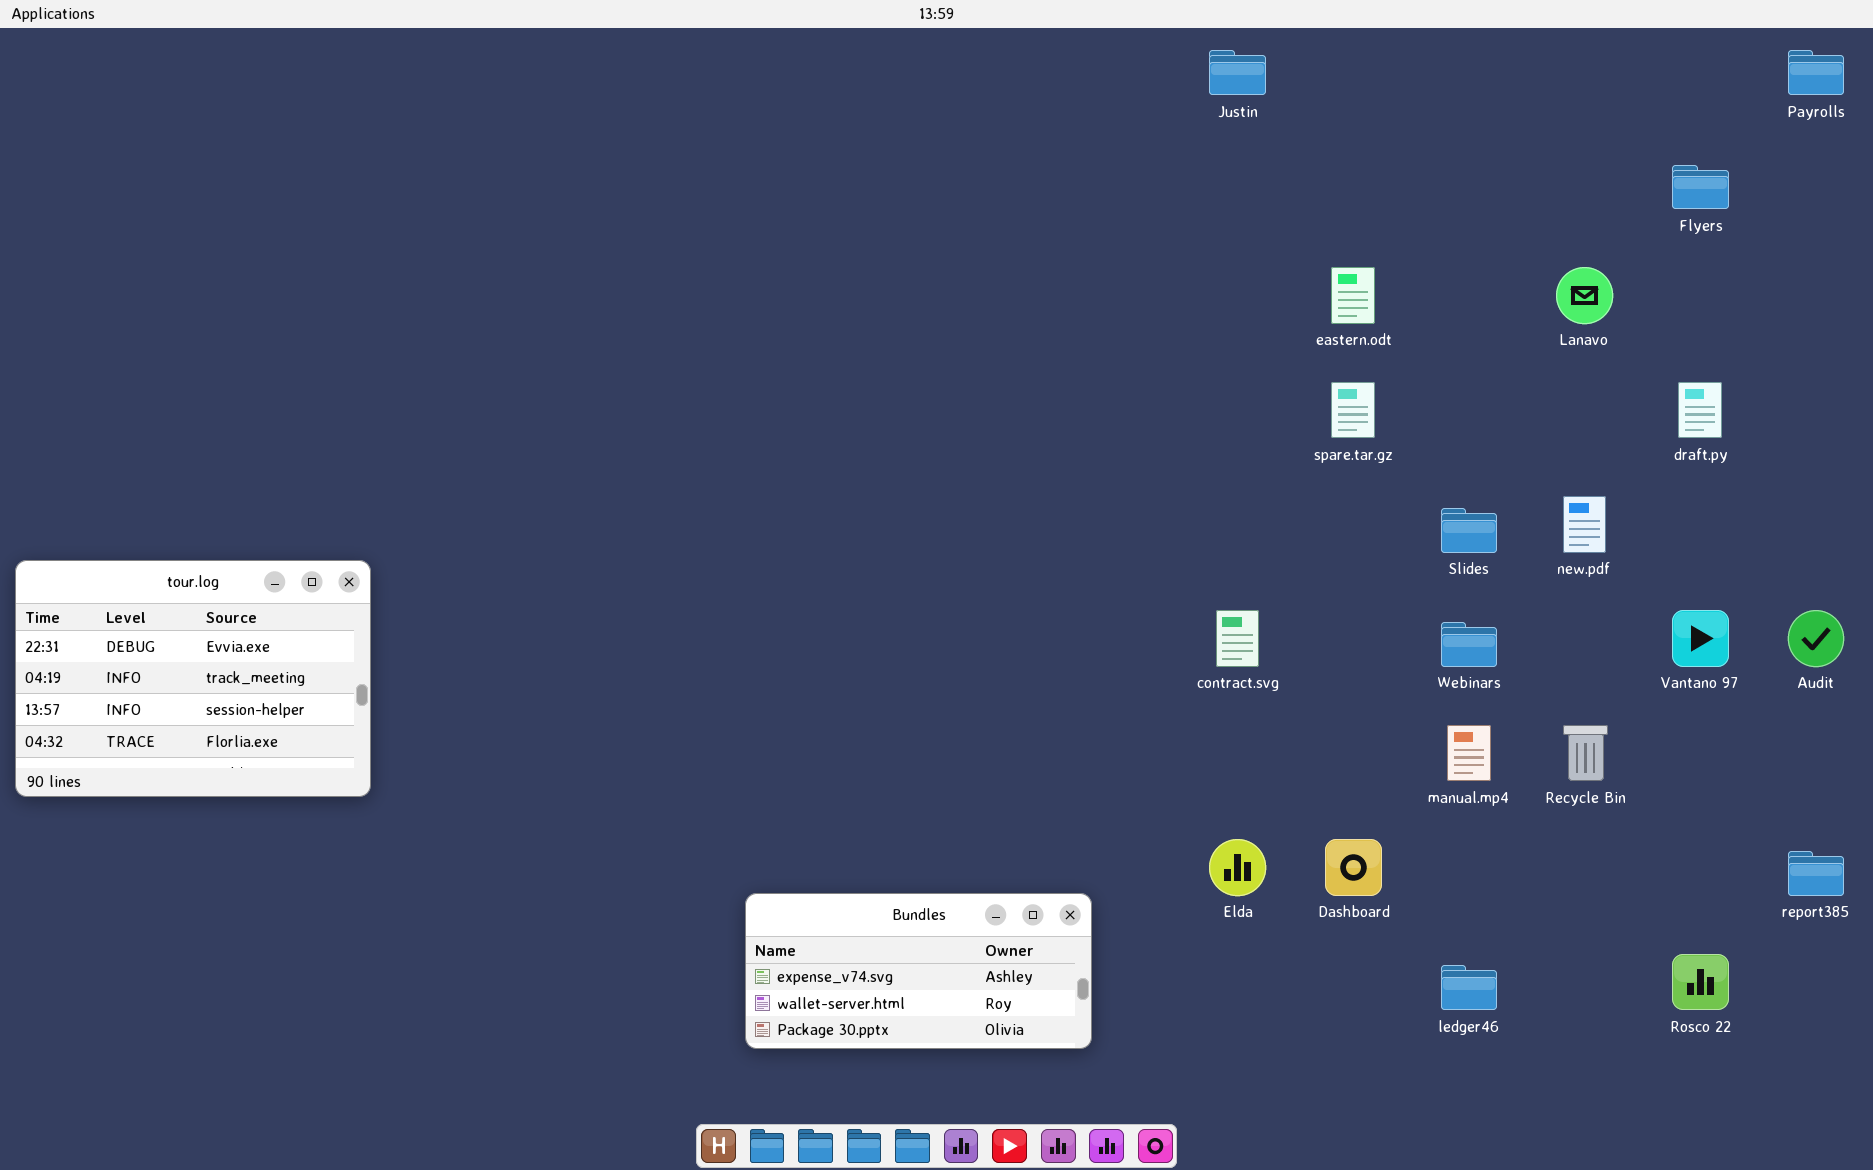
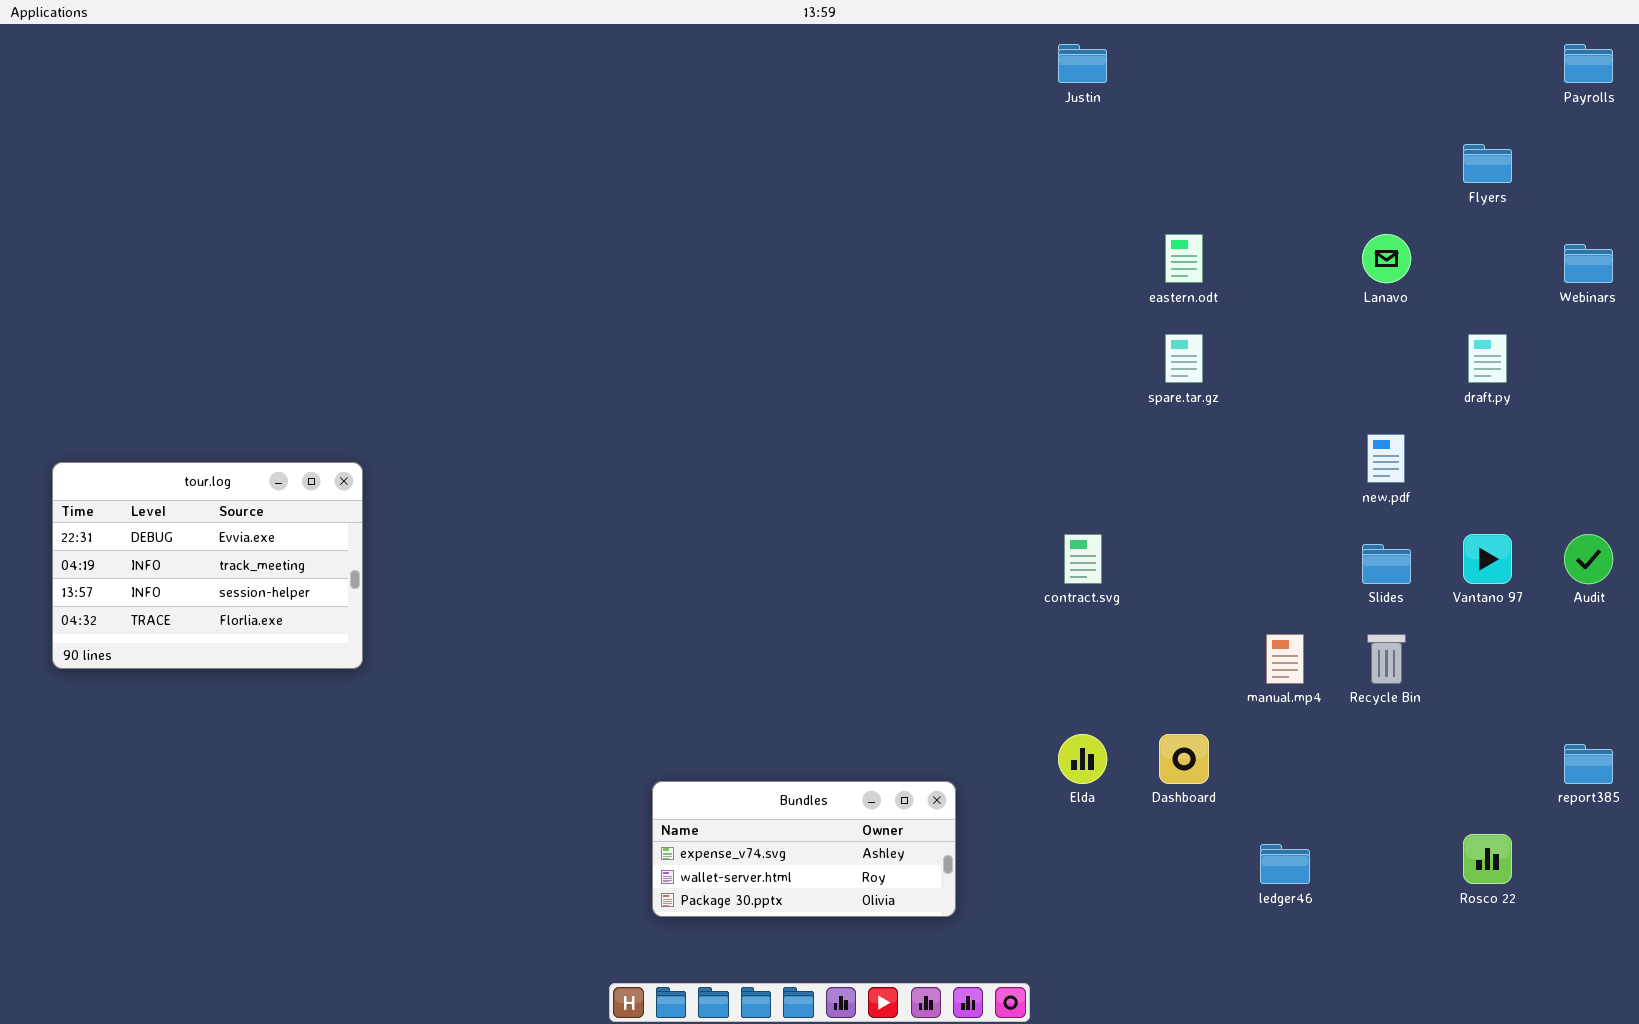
Slides: [1441,508,1497,553] -> [1362,544,1411,584], moved
tour.log: [15,560,371,797] -> [52,462,363,669], moved
Webinars: [1441,622,1497,667] -> [1564,244,1613,283], moved

